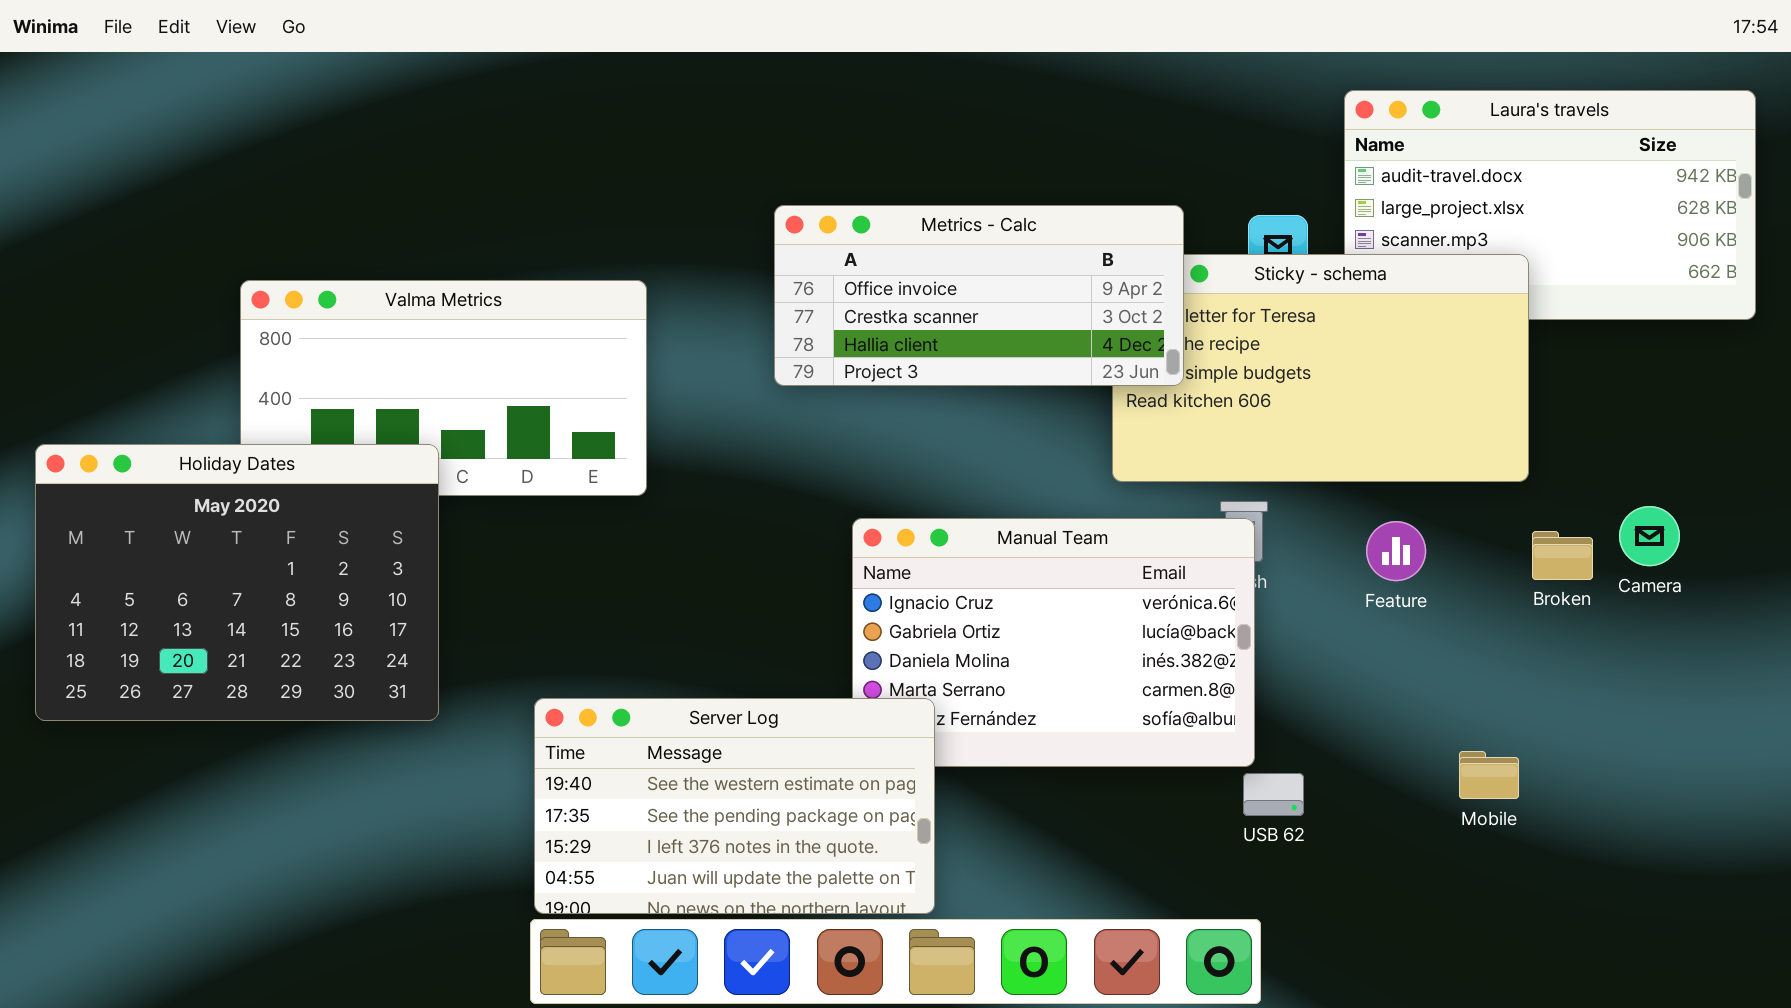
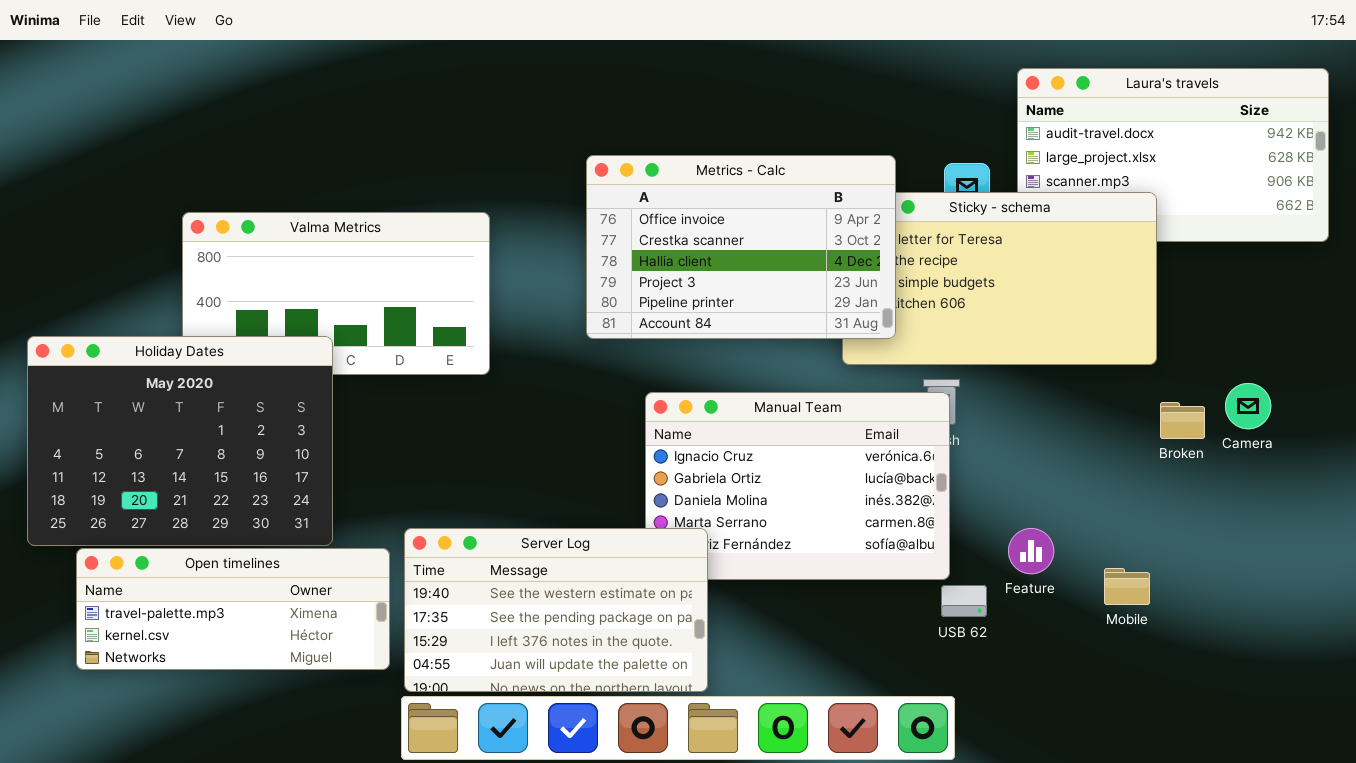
Metrics - Calc: [774,205,1184,386] -> [586,155,896,339], resized
Feature: [1366,521,1426,581] -> [1008,528,1054,574], moved
Open timelines: none -> [76,548,390,670], opened

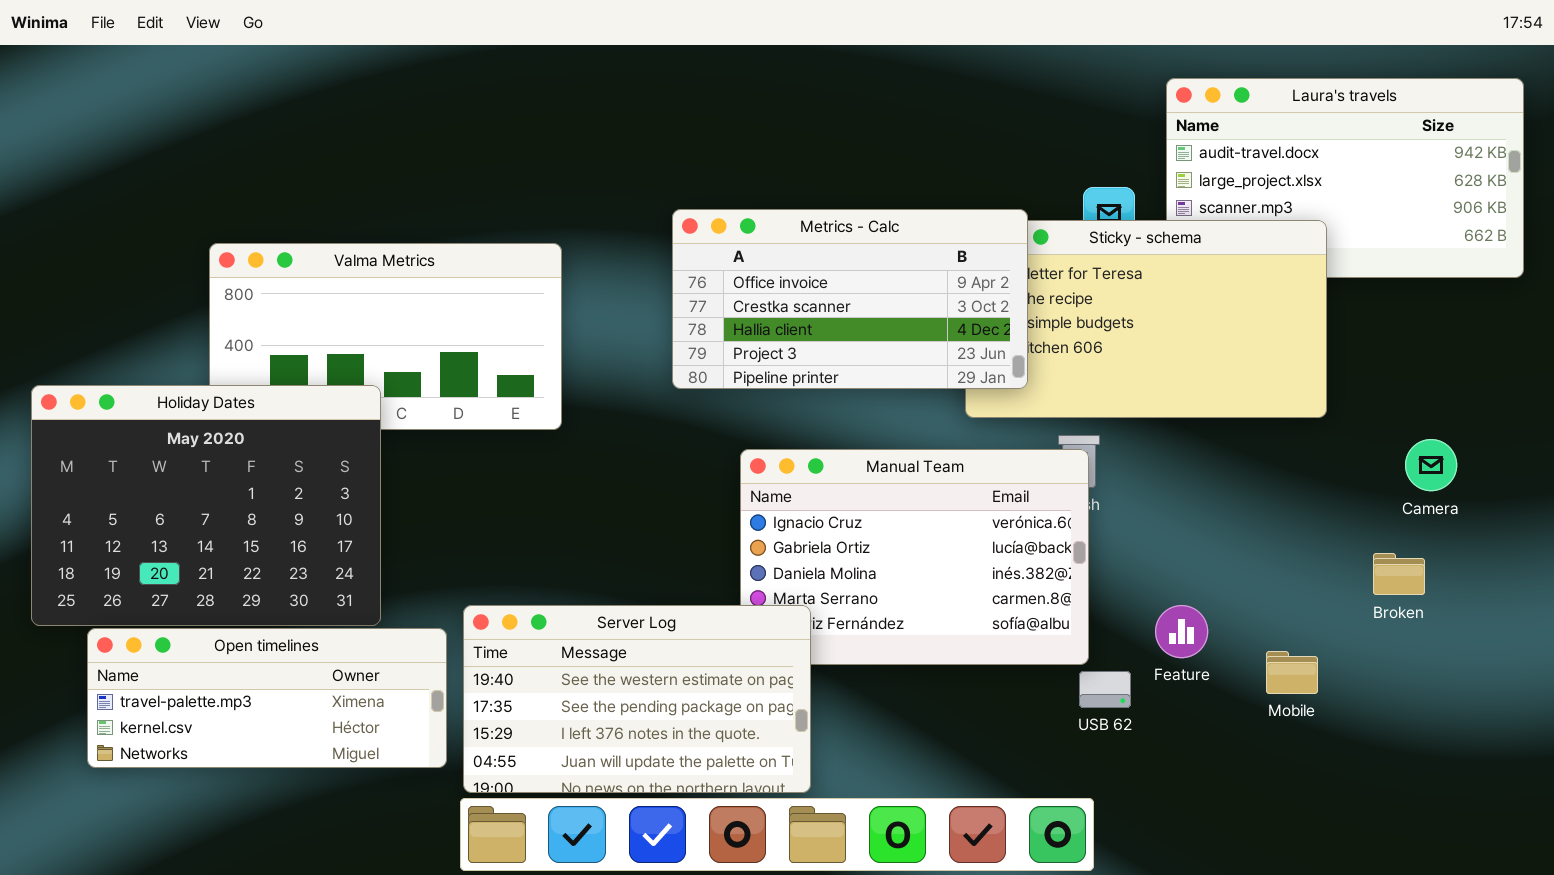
Metrics - Calc: [586,155,896,339] -> [672,209,1028,389], resized
Broken: [1160,402,1205,439] -> [1373,553,1425,595], moved

